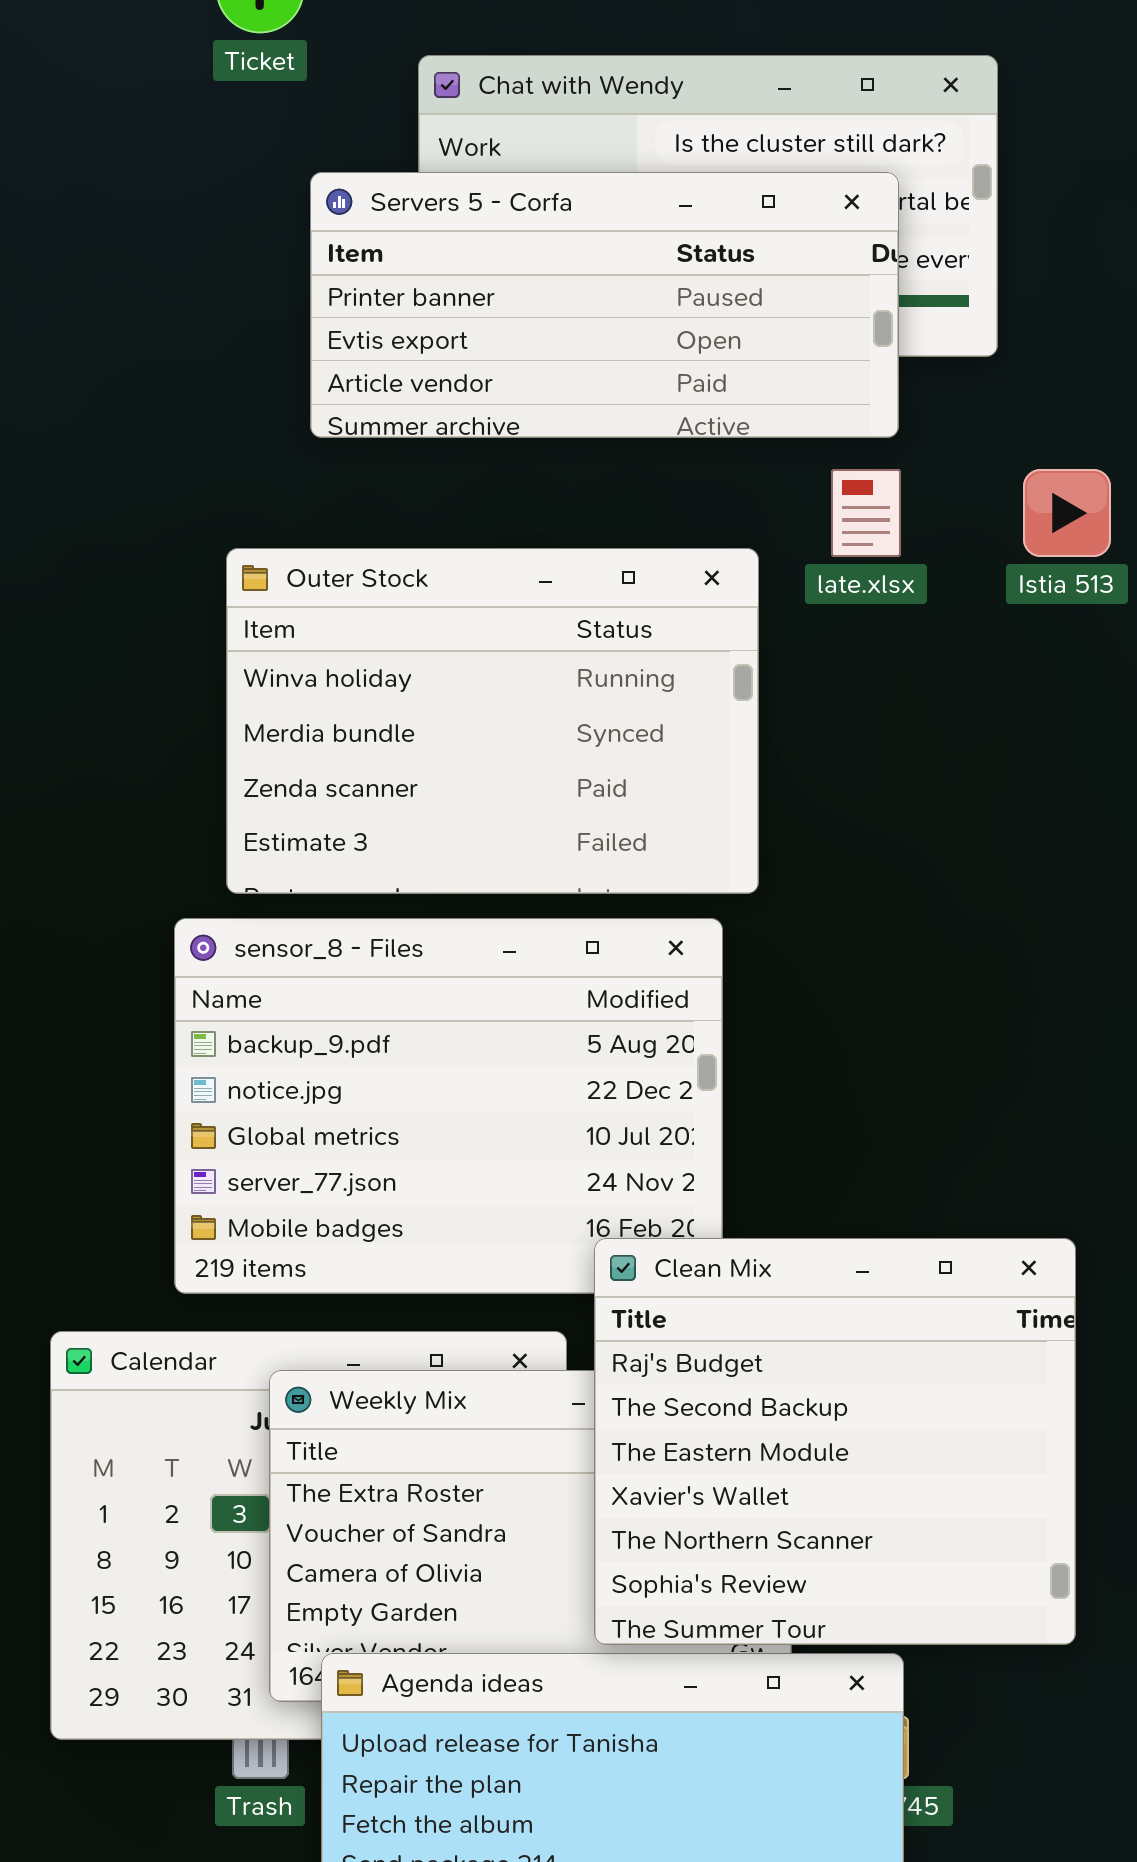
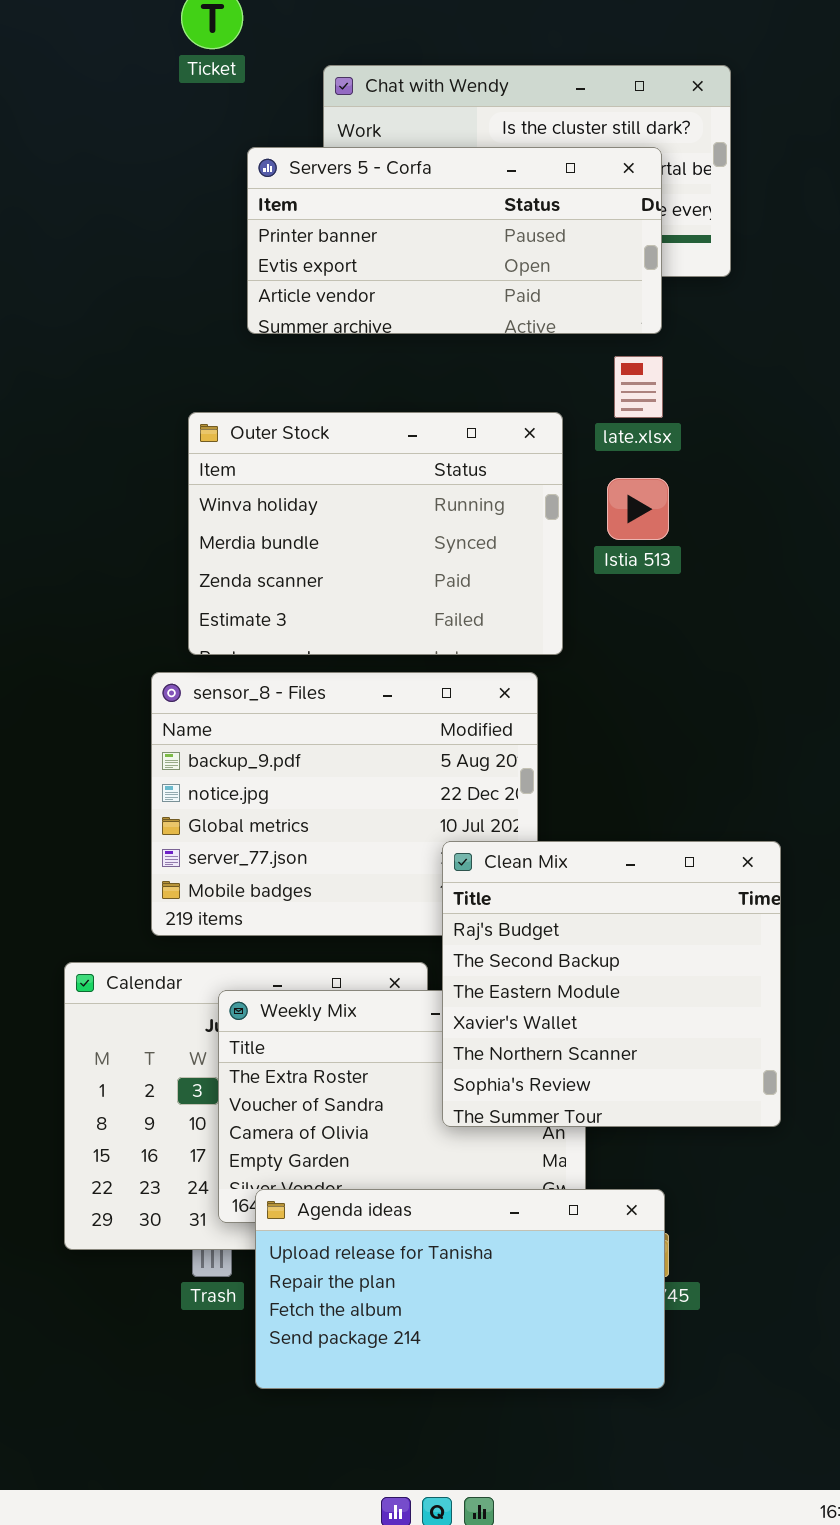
Istia 513: [1023,469,1111,557] -> [607,478,669,540], moved
Clean Mix: [594,1238,1076,1645] -> [442,841,781,1127], moved

